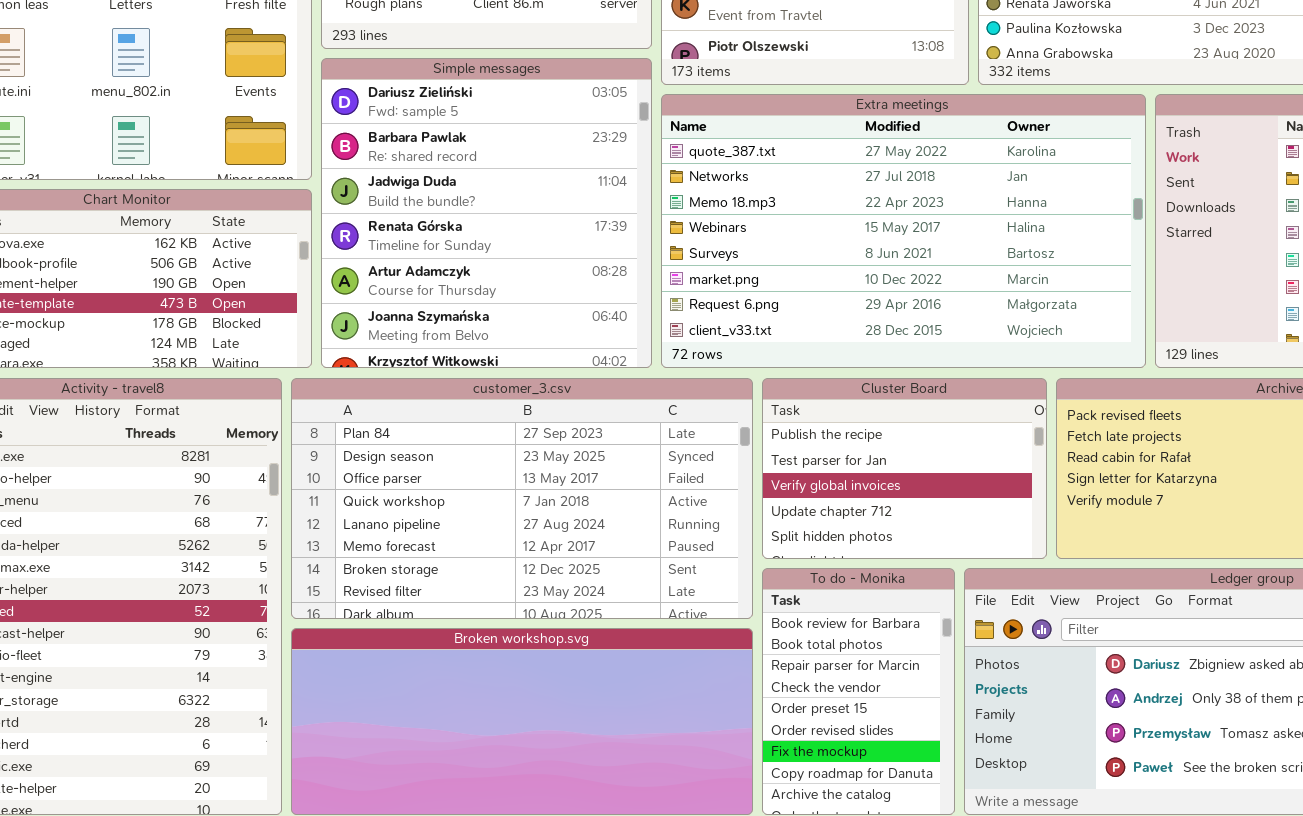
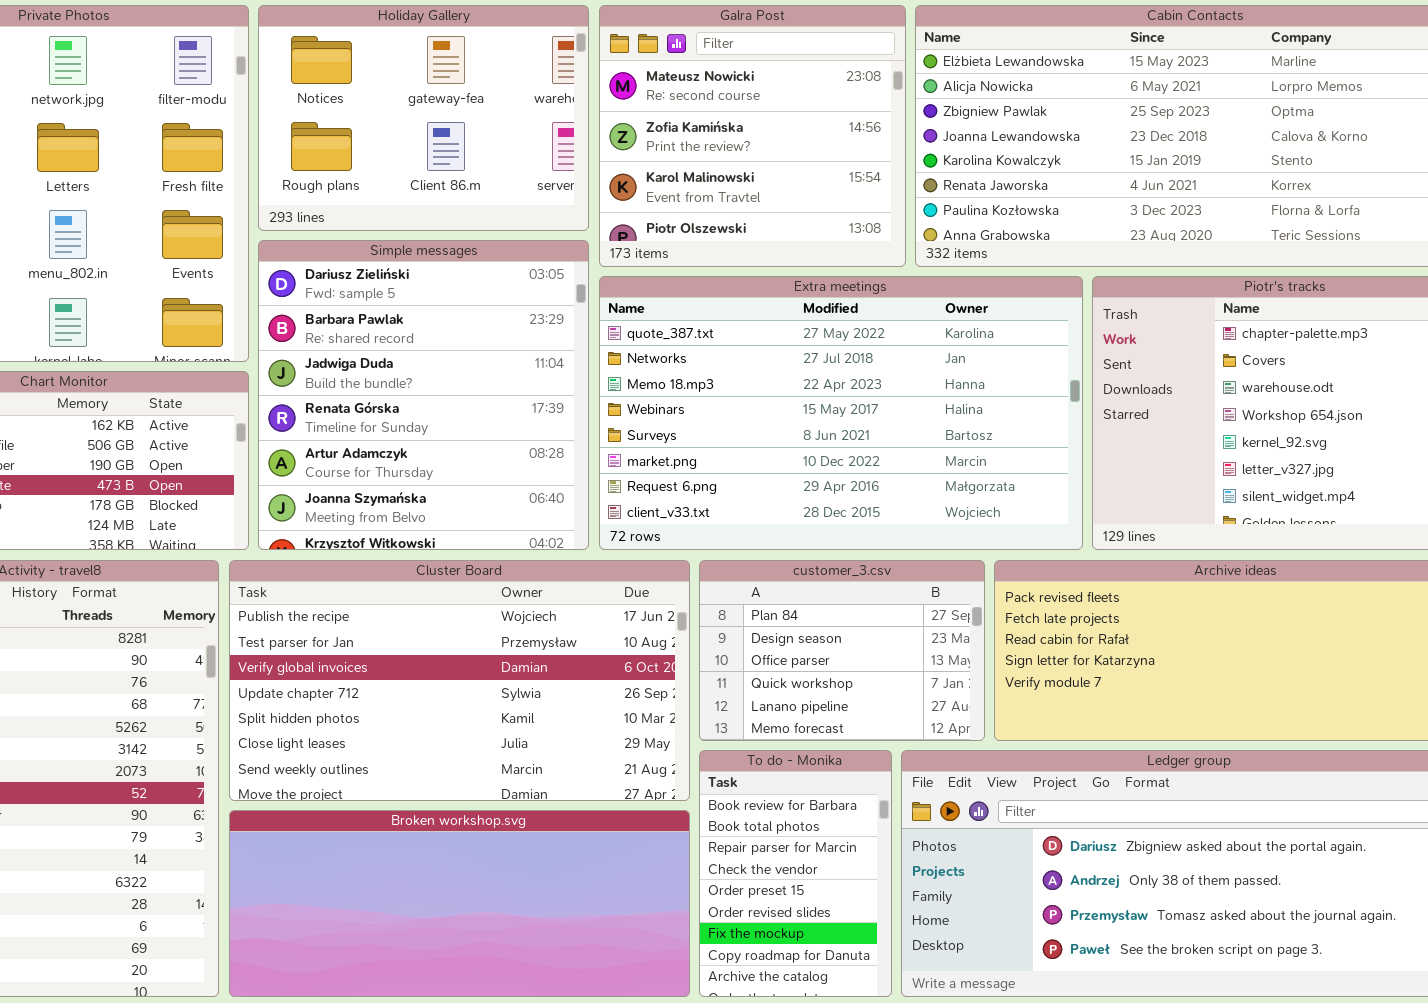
customer_3.csv: [291,378,753,619] -> [699,560,985,741], moved, resized
Cluster Board: [762,378,1047,559] -> [229,560,690,801], moved, resized

